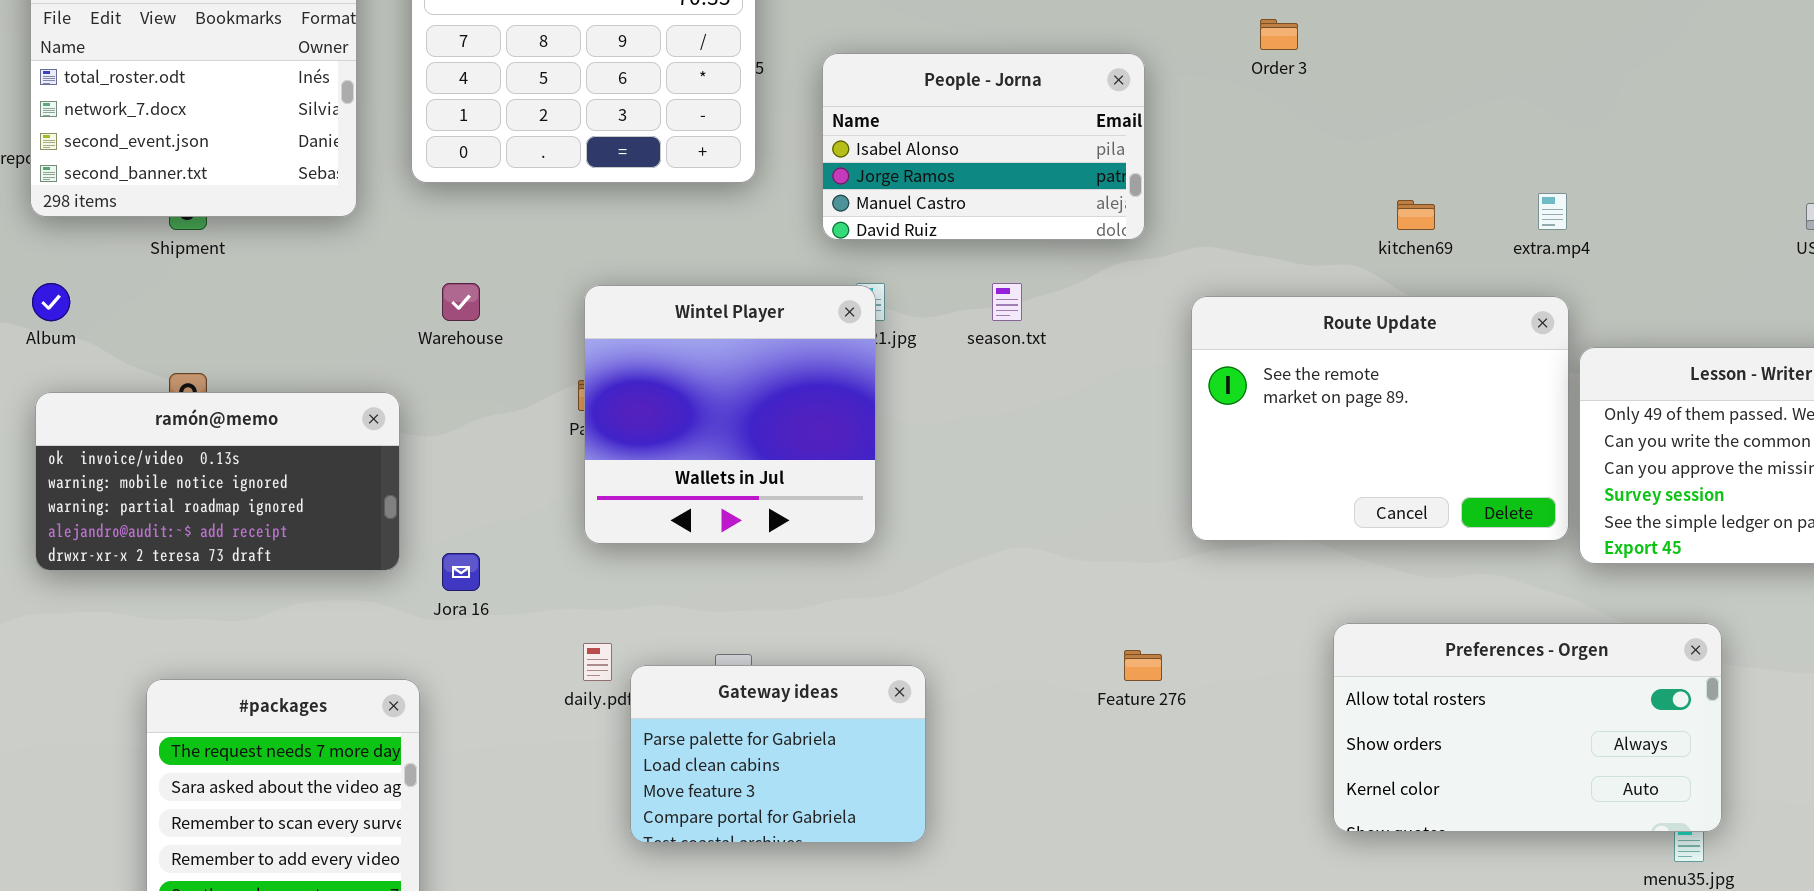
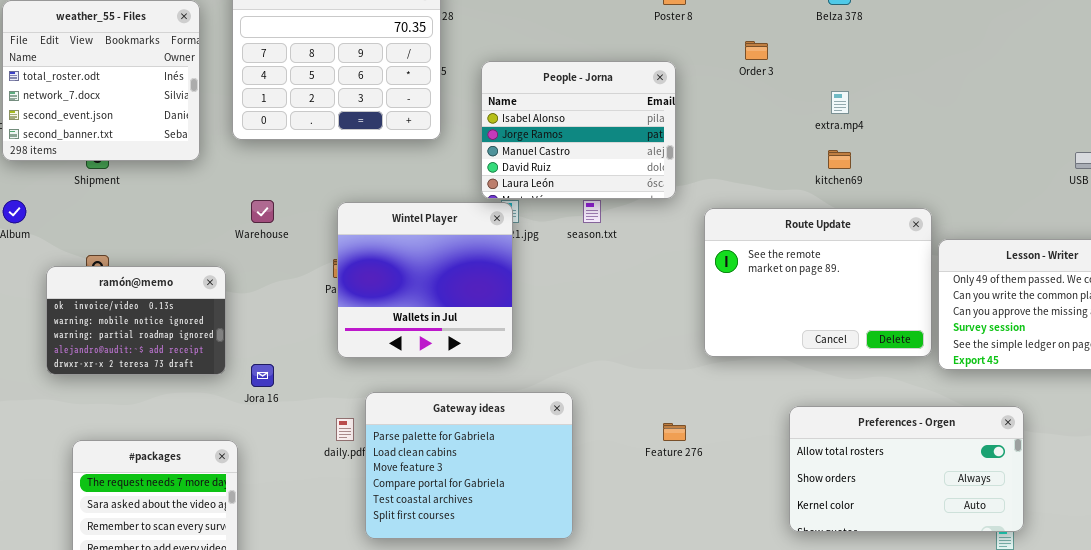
People - Jorna: [822,53,1145,240] -> [481,61,676,199], resized
extra.mp4: [1538,193,1567,230] -> [831,91,849,114], moved
ramón@memo: [35,392,400,571] -> [46,266,226,375], resized
Gateway ideas: [630,665,926,843] -> [365,392,573,539], resized

